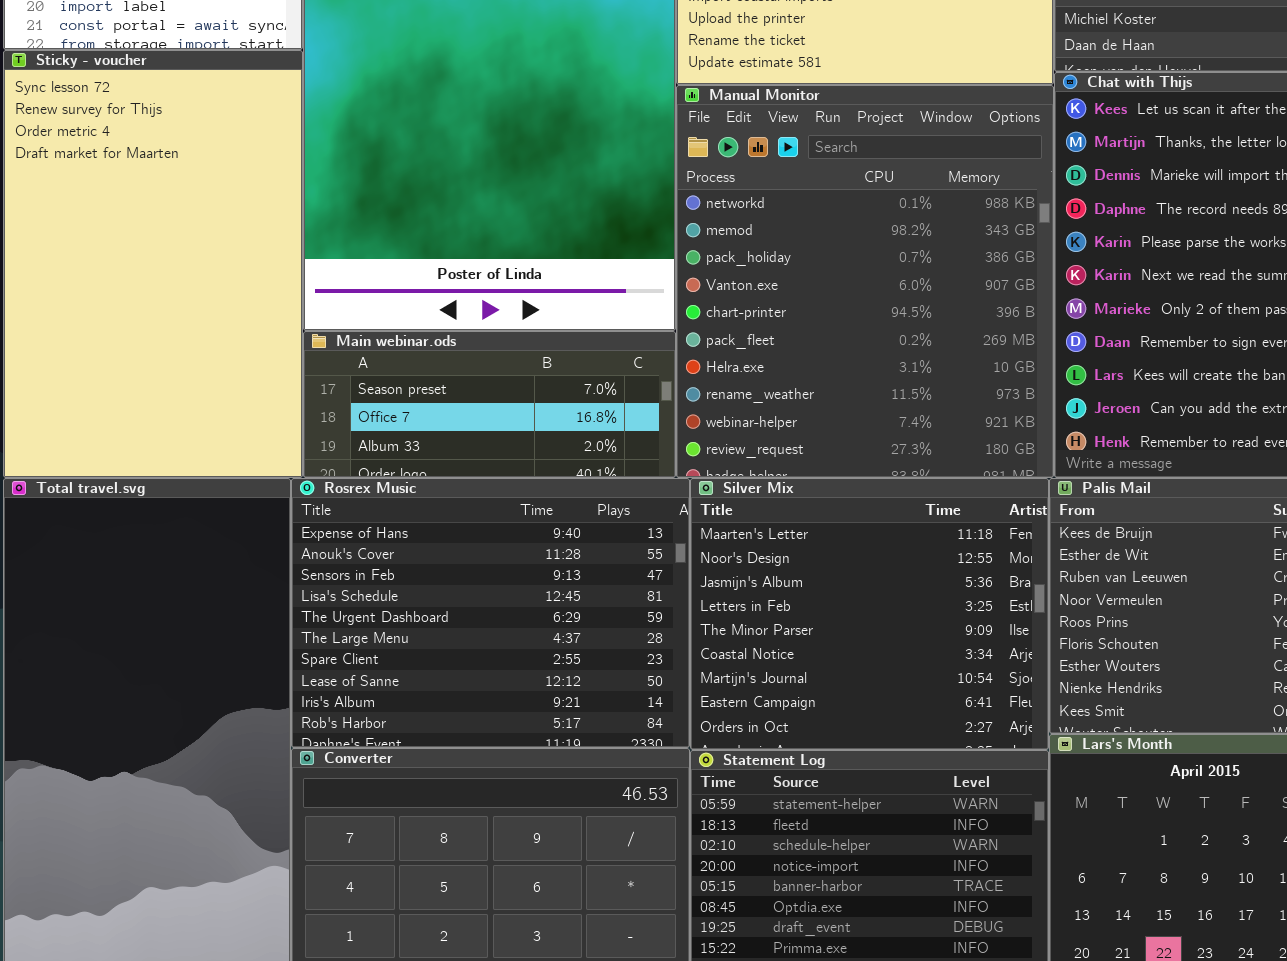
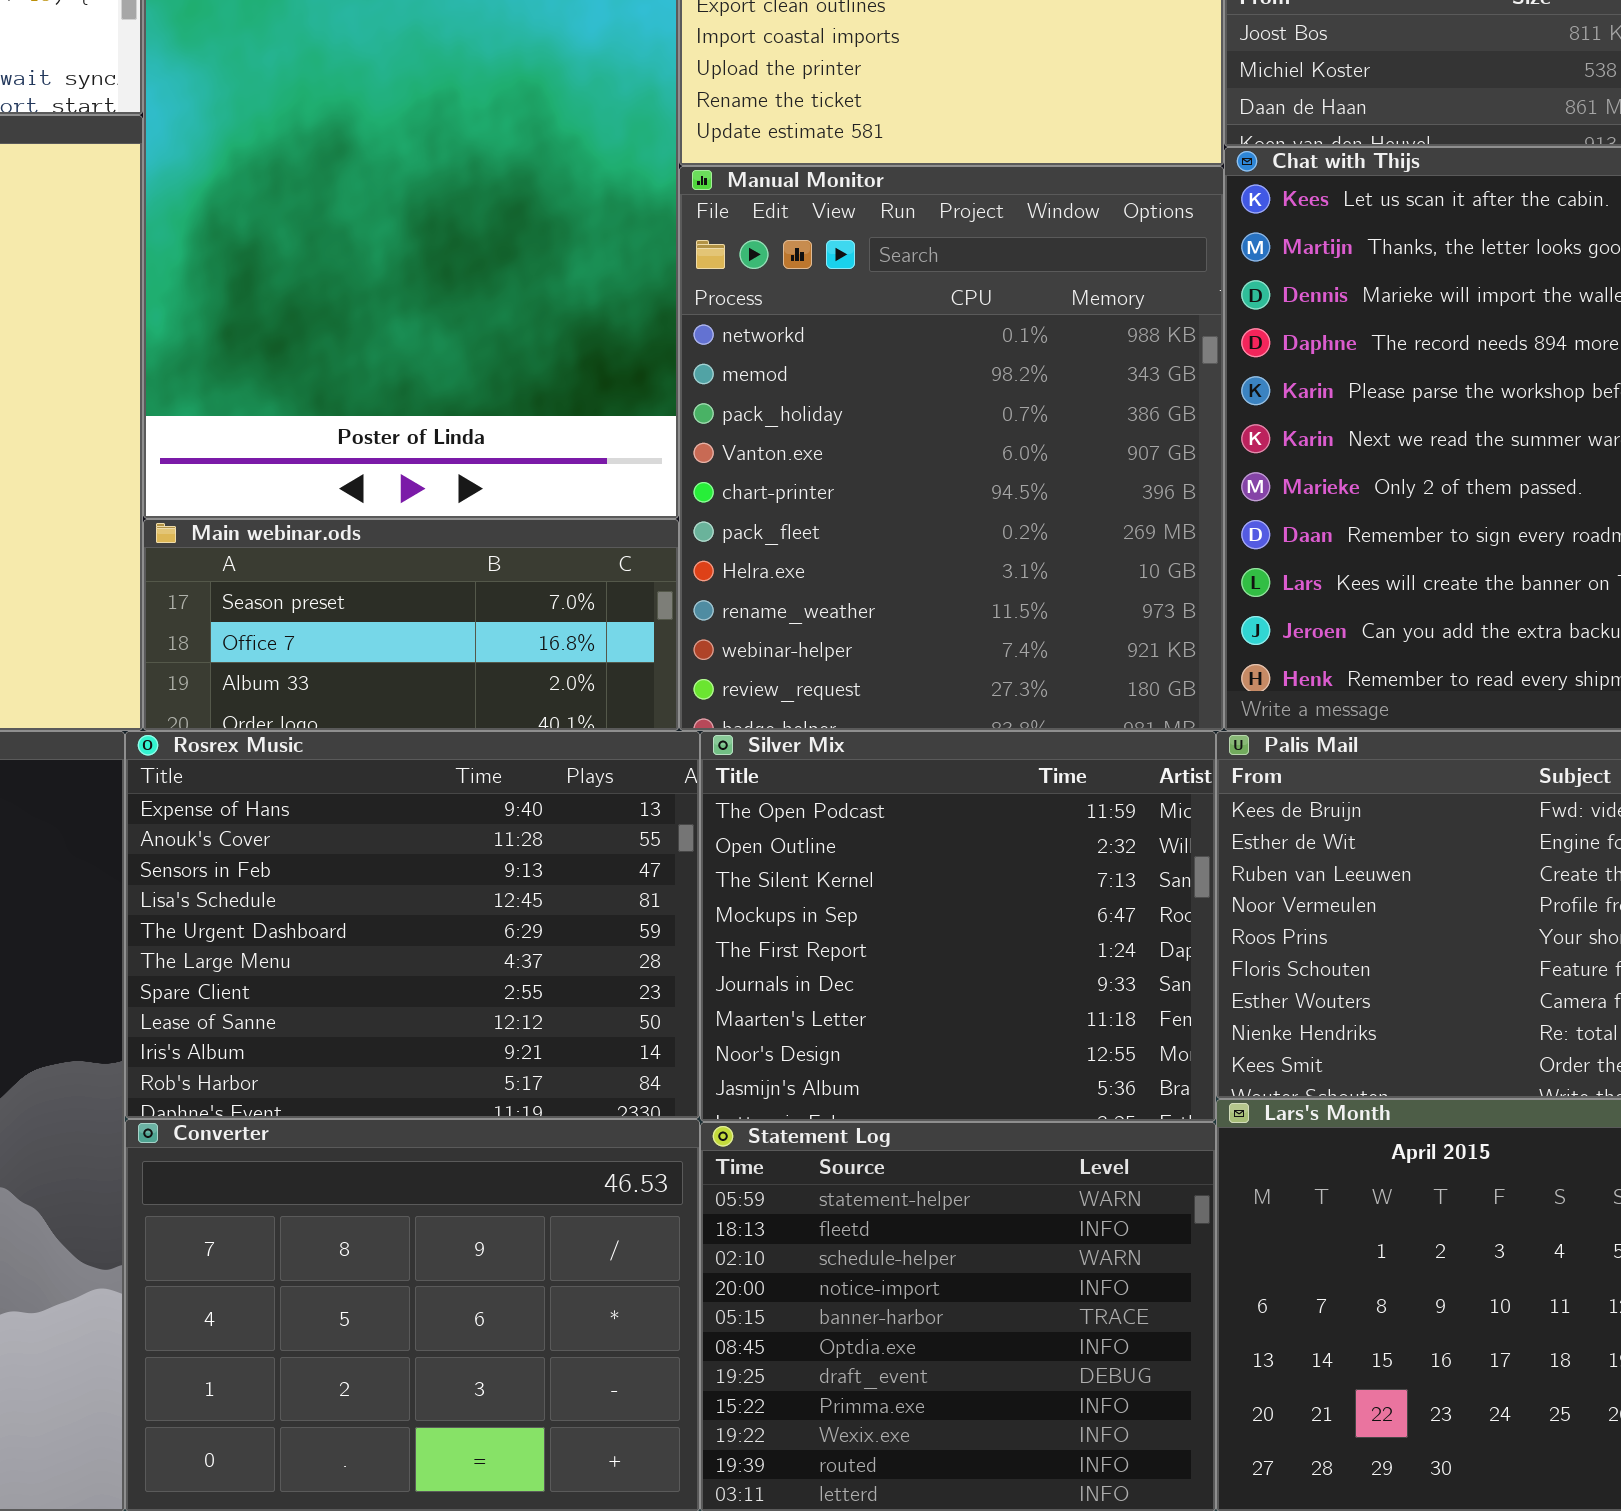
Silver Mix: [690,478,1049,750] -> [700,731,1216,1122], scrolled up 6 rows

